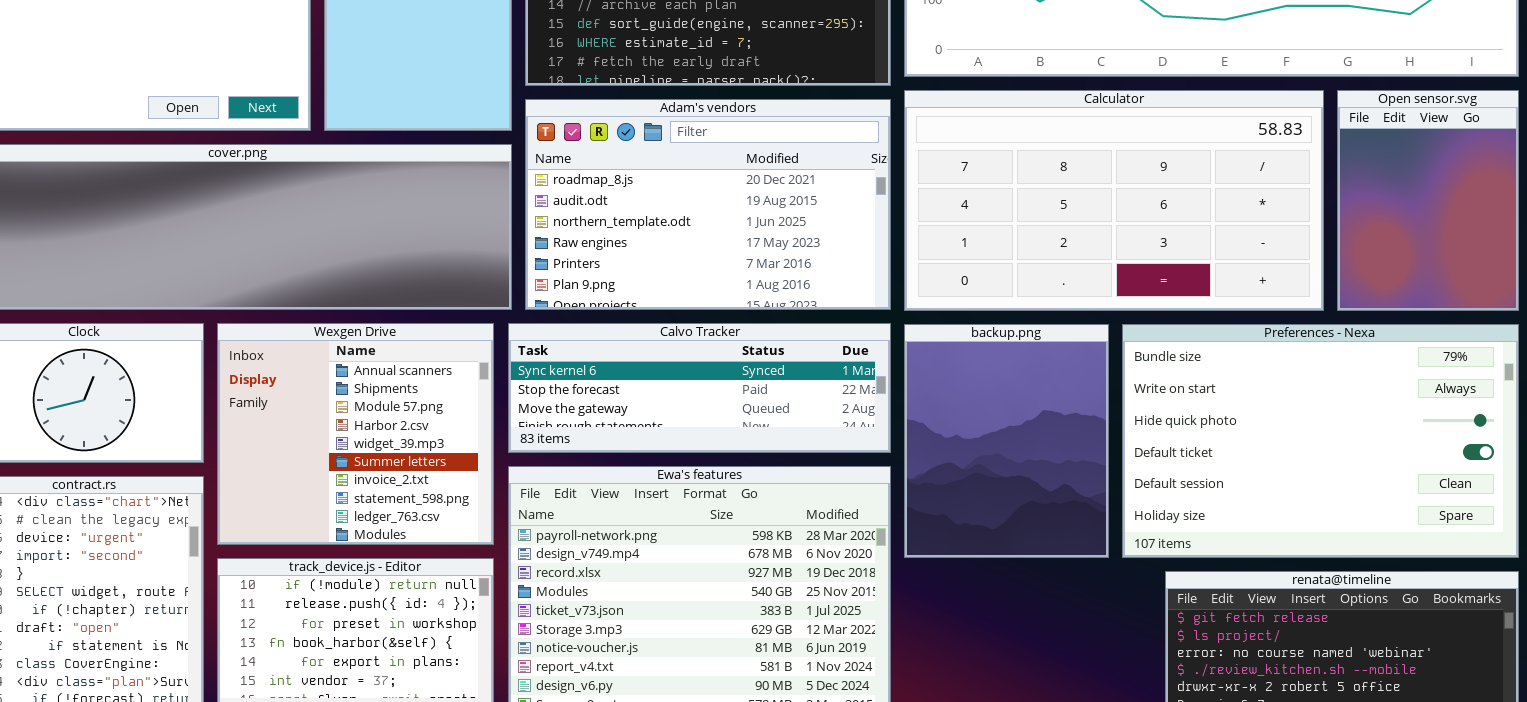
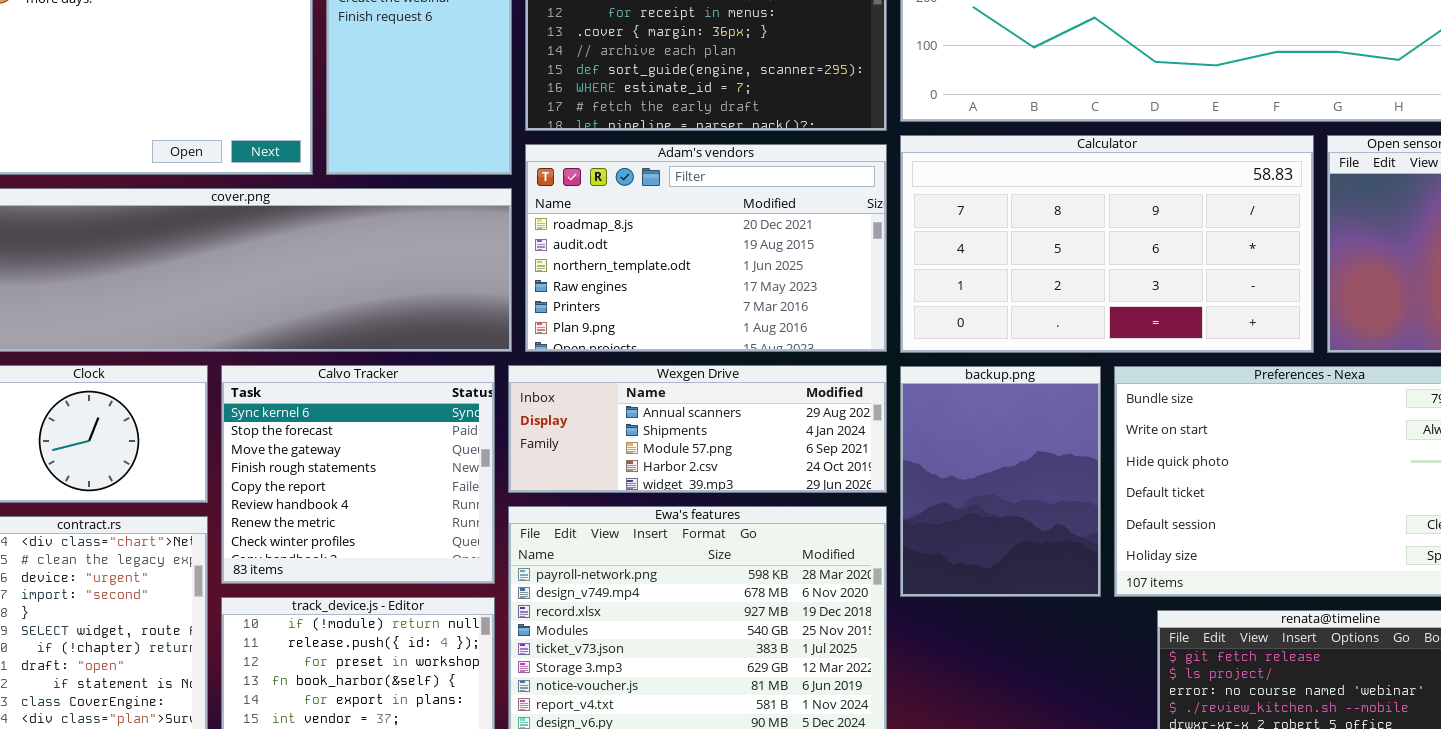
Wexgen Drive: [217,323,494,545] -> [508,365,887,493], moved, resized
Calvo Tracker: [508,323,891,453] -> [221,365,495,584], moved, resized

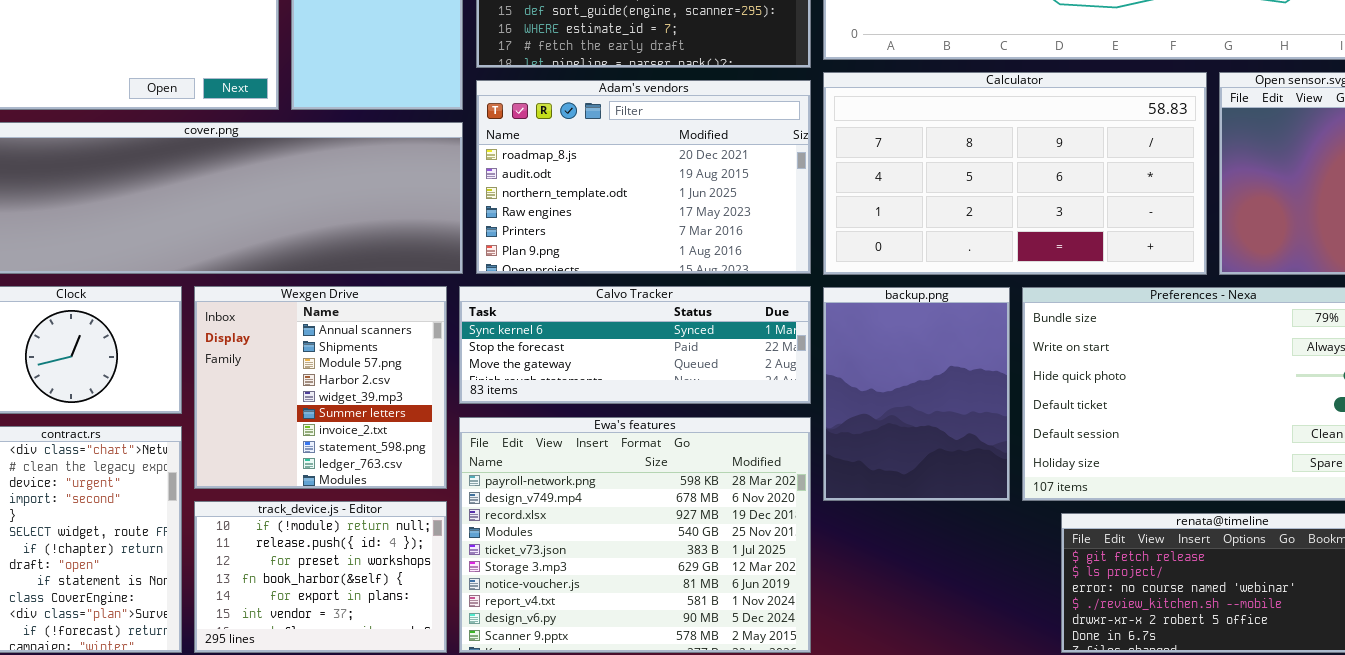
Calvo Tracker: [221,365,495,584] -> [459,286,811,404], moved, resized
Wexgen Drive: [508,365,887,493] -> [194,286,447,489], moved, resized

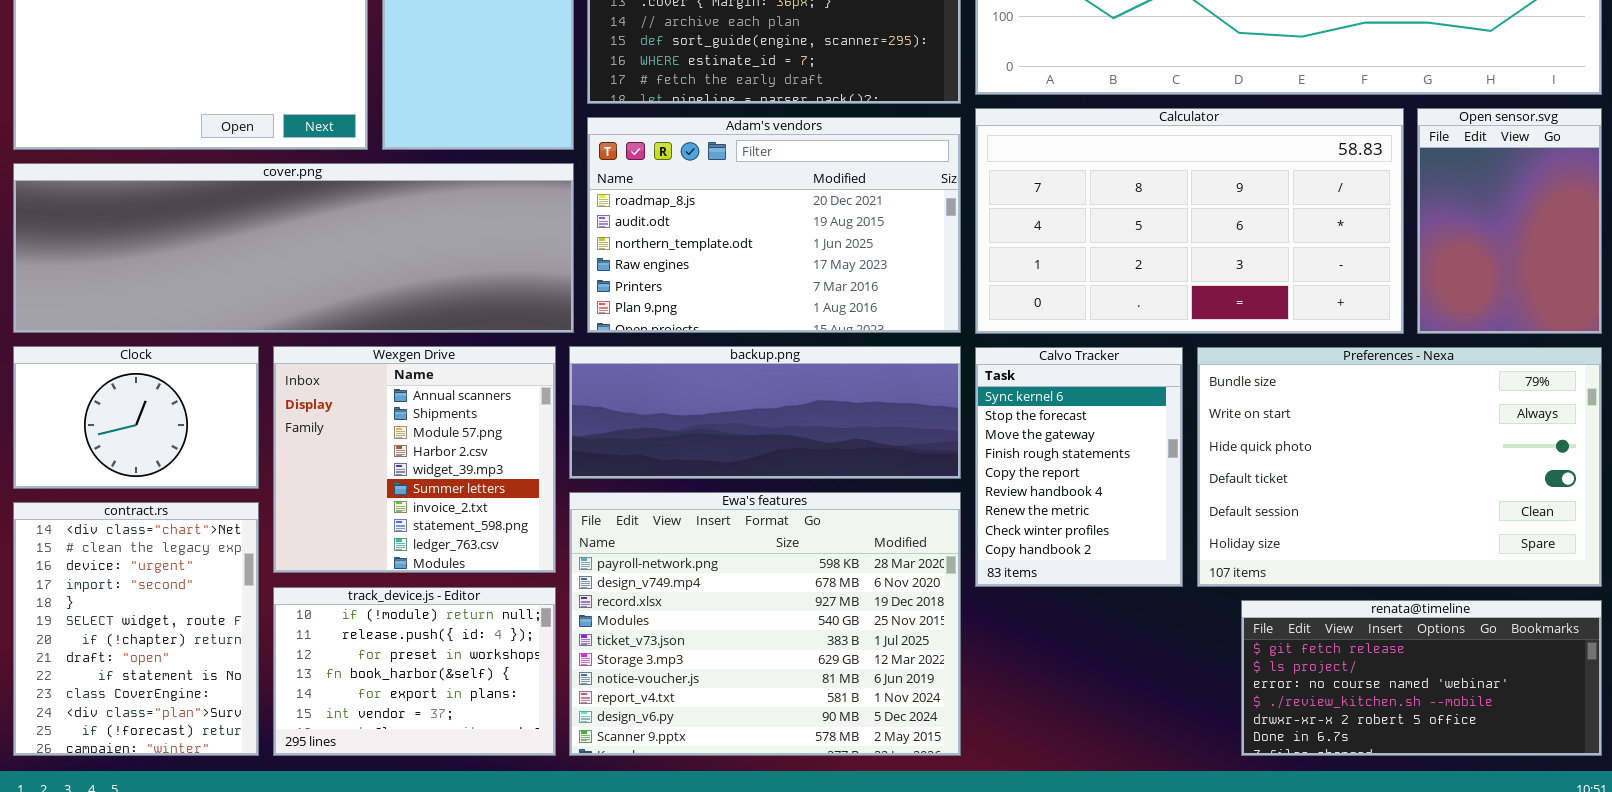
Calvo Tracker: [459,286,811,404] -> [975,347,1183,587], moved, resized
backup.png: [823,287,1010,501] -> [569,346,961,479], moved, resized

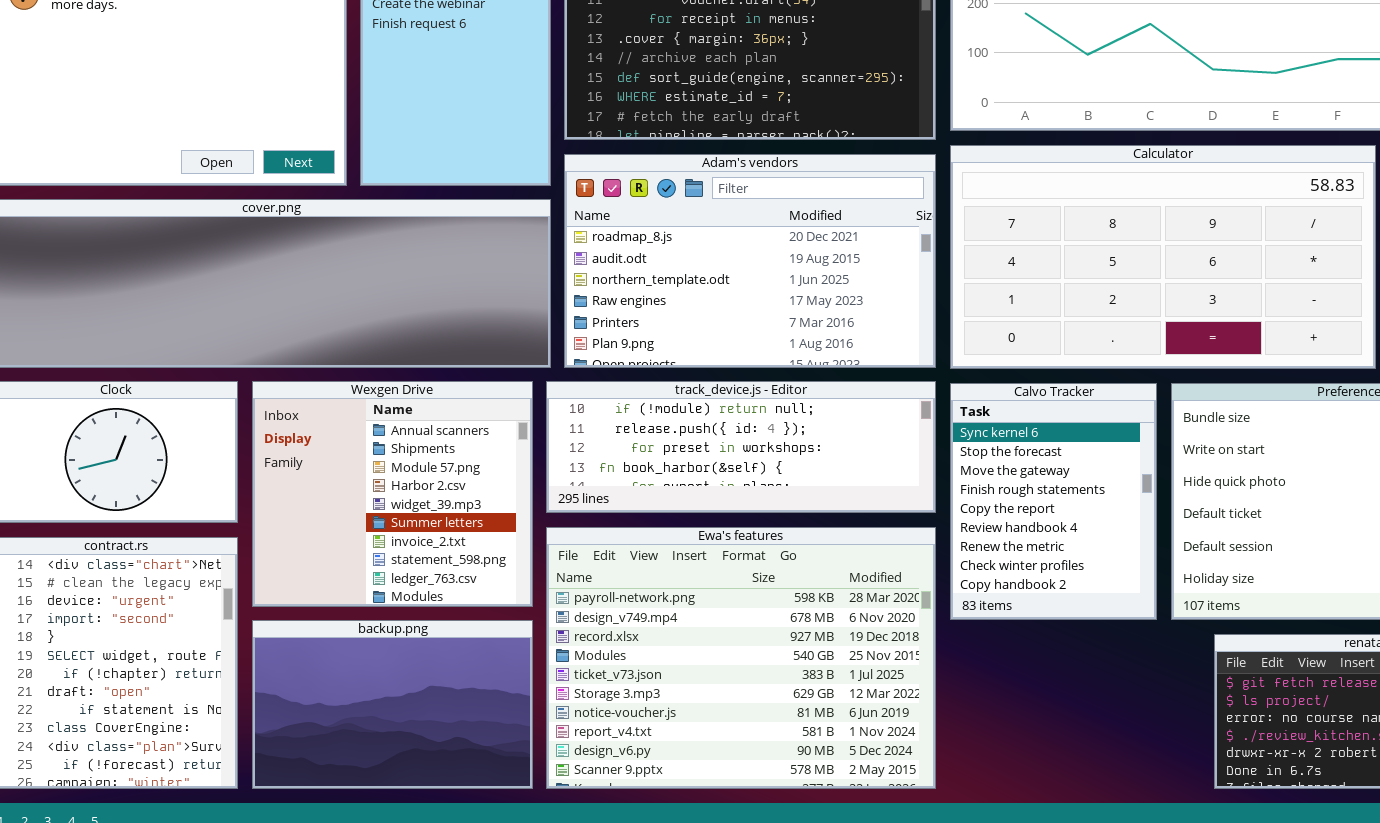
backup.png: [569,346,961,479] -> [252,620,533,789], moved, resized
track_device.js - Editor: [273,587,556,756] -> [546,381,936,513], moved, resized

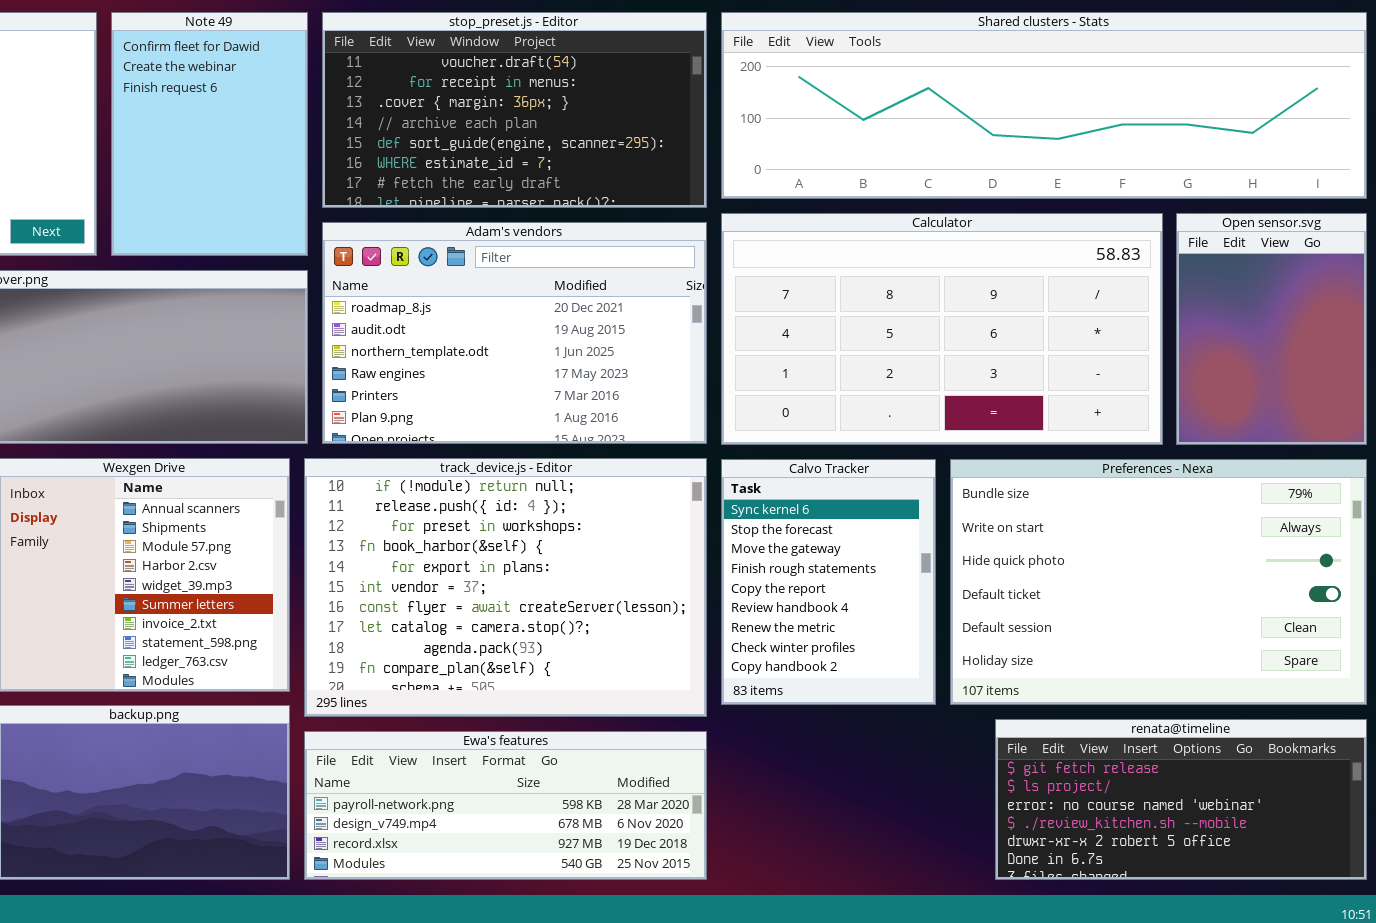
track_device.js - Editor: [546,381,936,513] -> [304,458,707,717], resized
Ewa's features: [546,527,936,789] -> [304,731,707,880], resized

